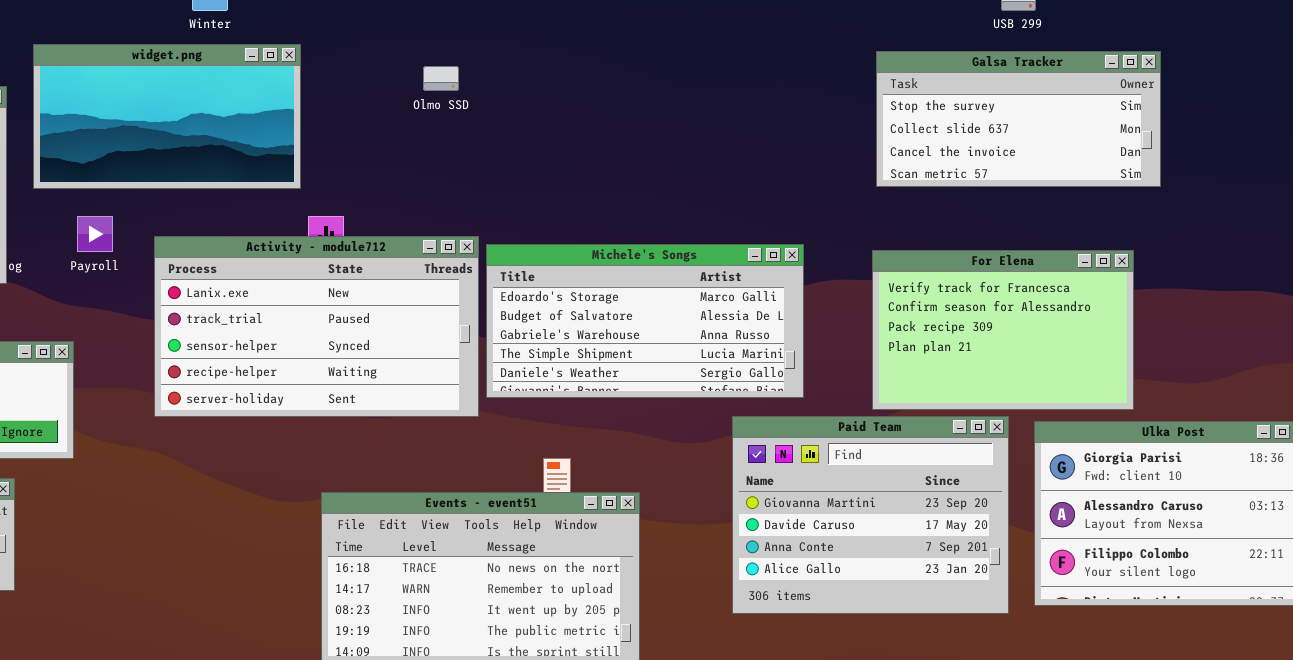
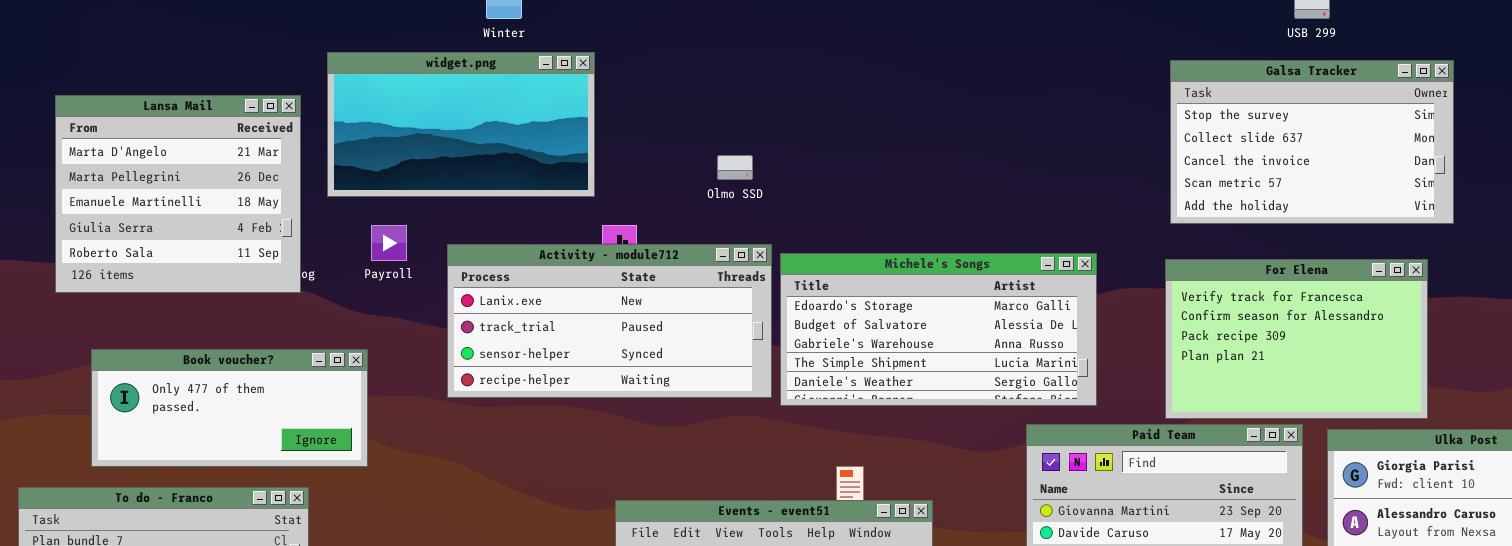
Galsa Tracker: [876,51,1161,187] -> [1170,60,1454,224], resized
Olmo SSD: [423,66,459,91] -> [717,155,753,180], moved
Activity - module712: [154,236,479,417] -> [447,244,772,398], resized

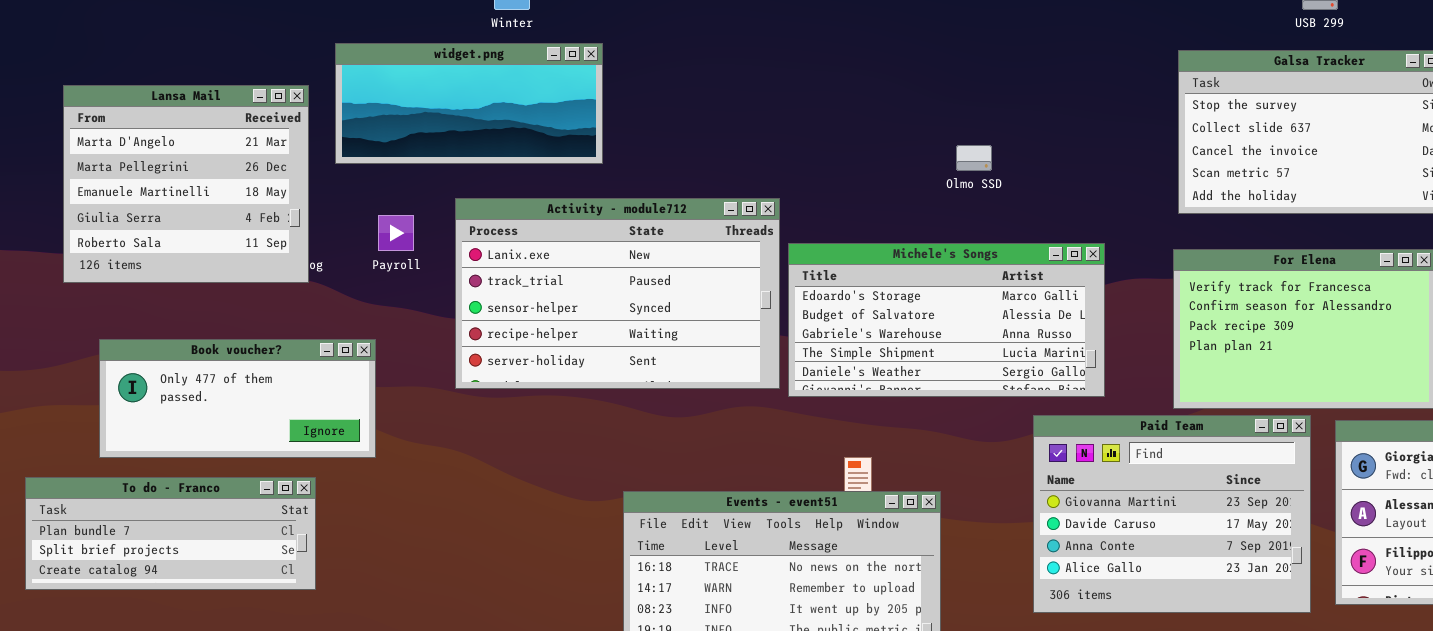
widget.png: [327,52,595,197] -> [335,43,603,164], resized
Olmo SSD: [717,155,753,180] -> [956,145,992,171], moved
Activity - module712: [447,244,772,398] -> [455,198,780,389], resized

